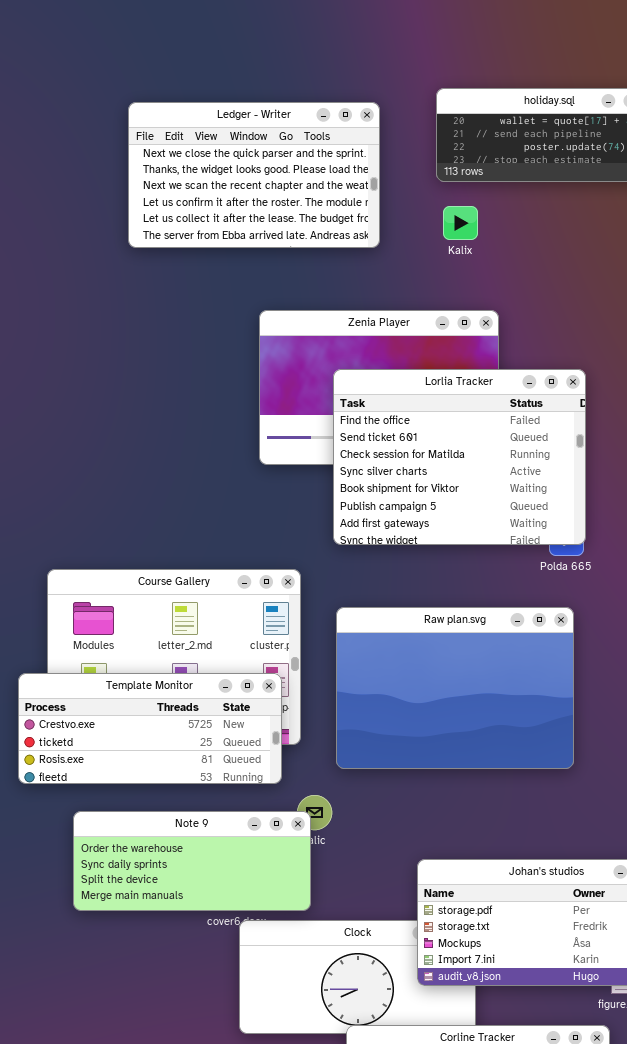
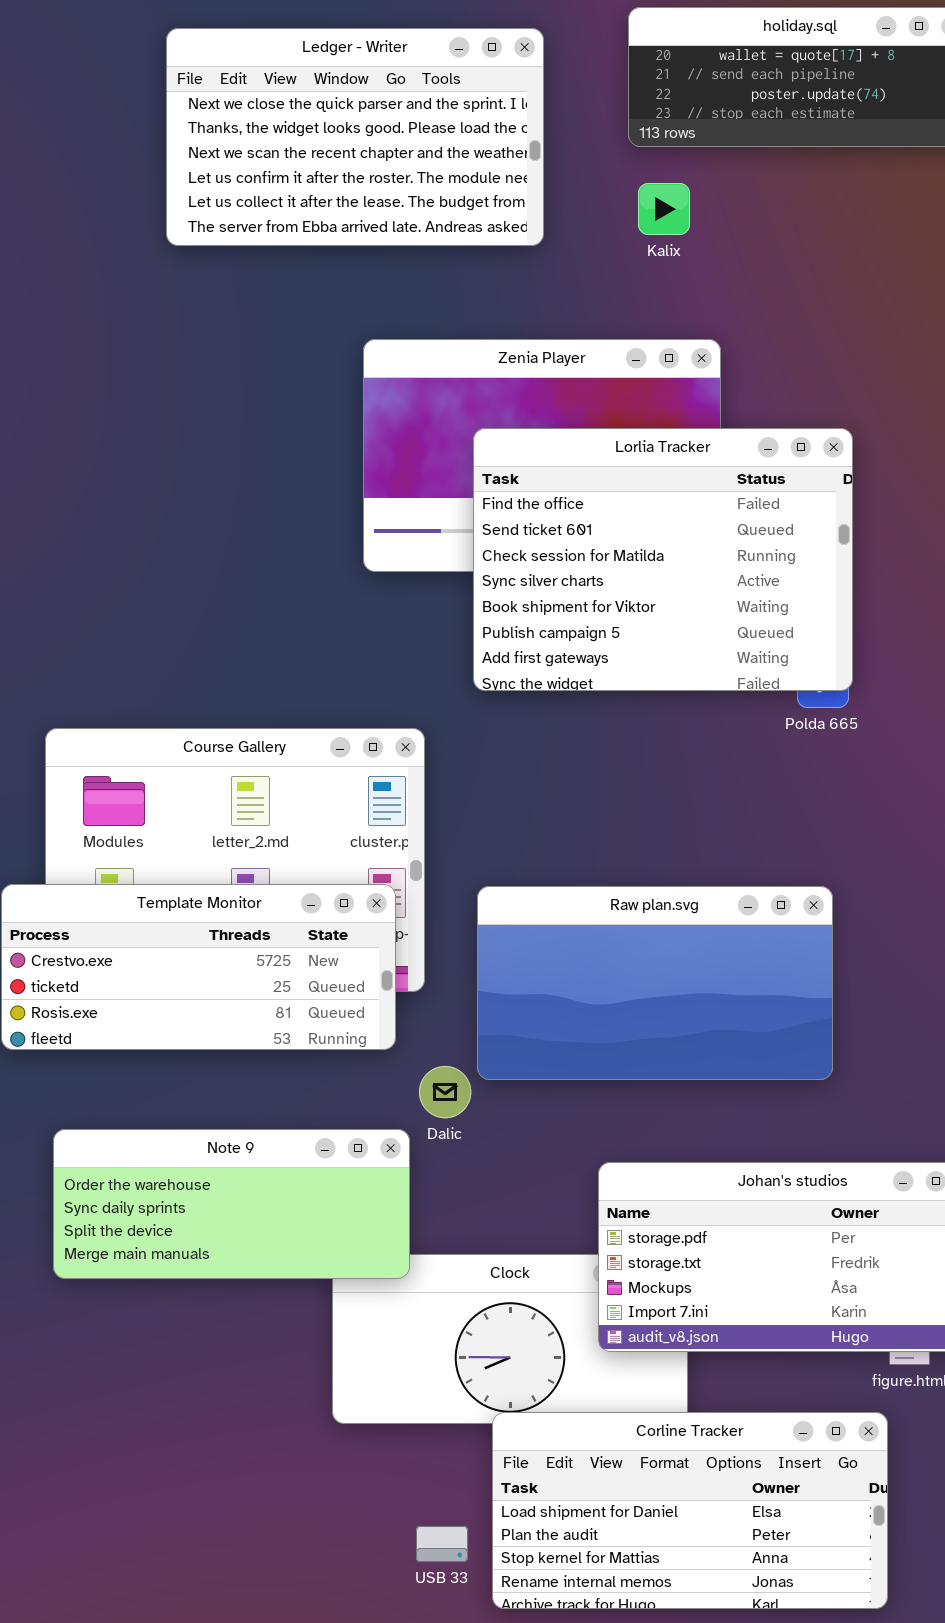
Raw plan.svg: [336,607,574,769] -> [477,886,833,1080], moved, resized
Note 9: [73,811,311,911] -> [53,1129,410,1279], moved

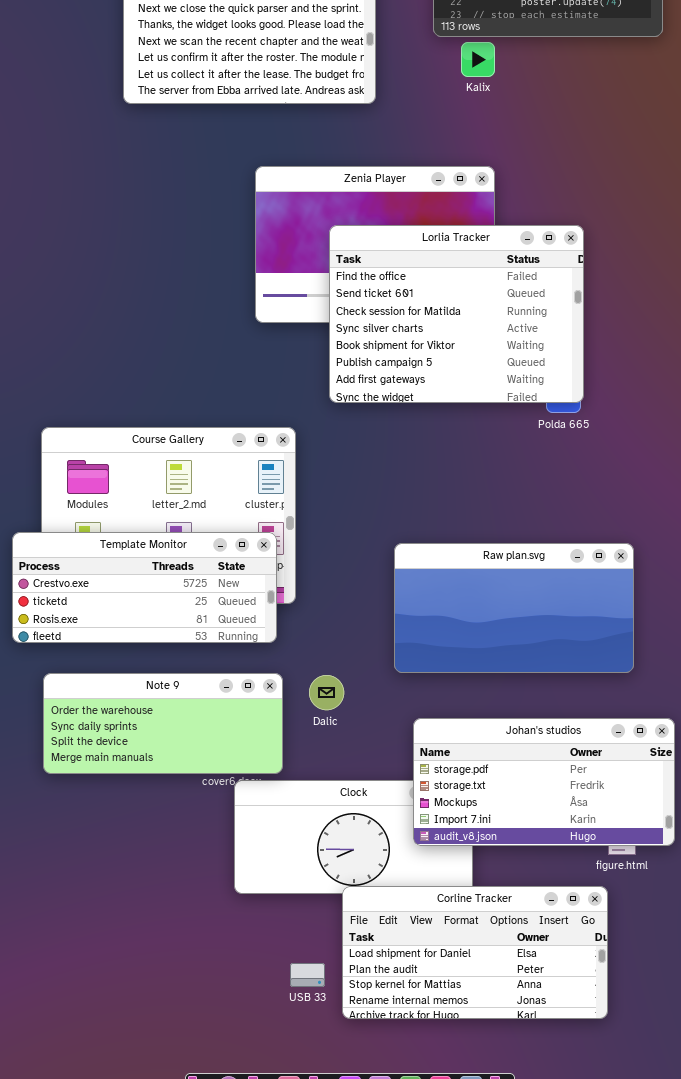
Kalix: [638,183,690,235] -> [461,42,495,77], moved
Raw plan.svg: [477,886,833,1080] -> [394,543,634,673], moved
Dalic: [419,1066,471,1118] -> [309,675,344,710], moved
Note 9: [53,1129,410,1279] -> [43,673,283,774], moved

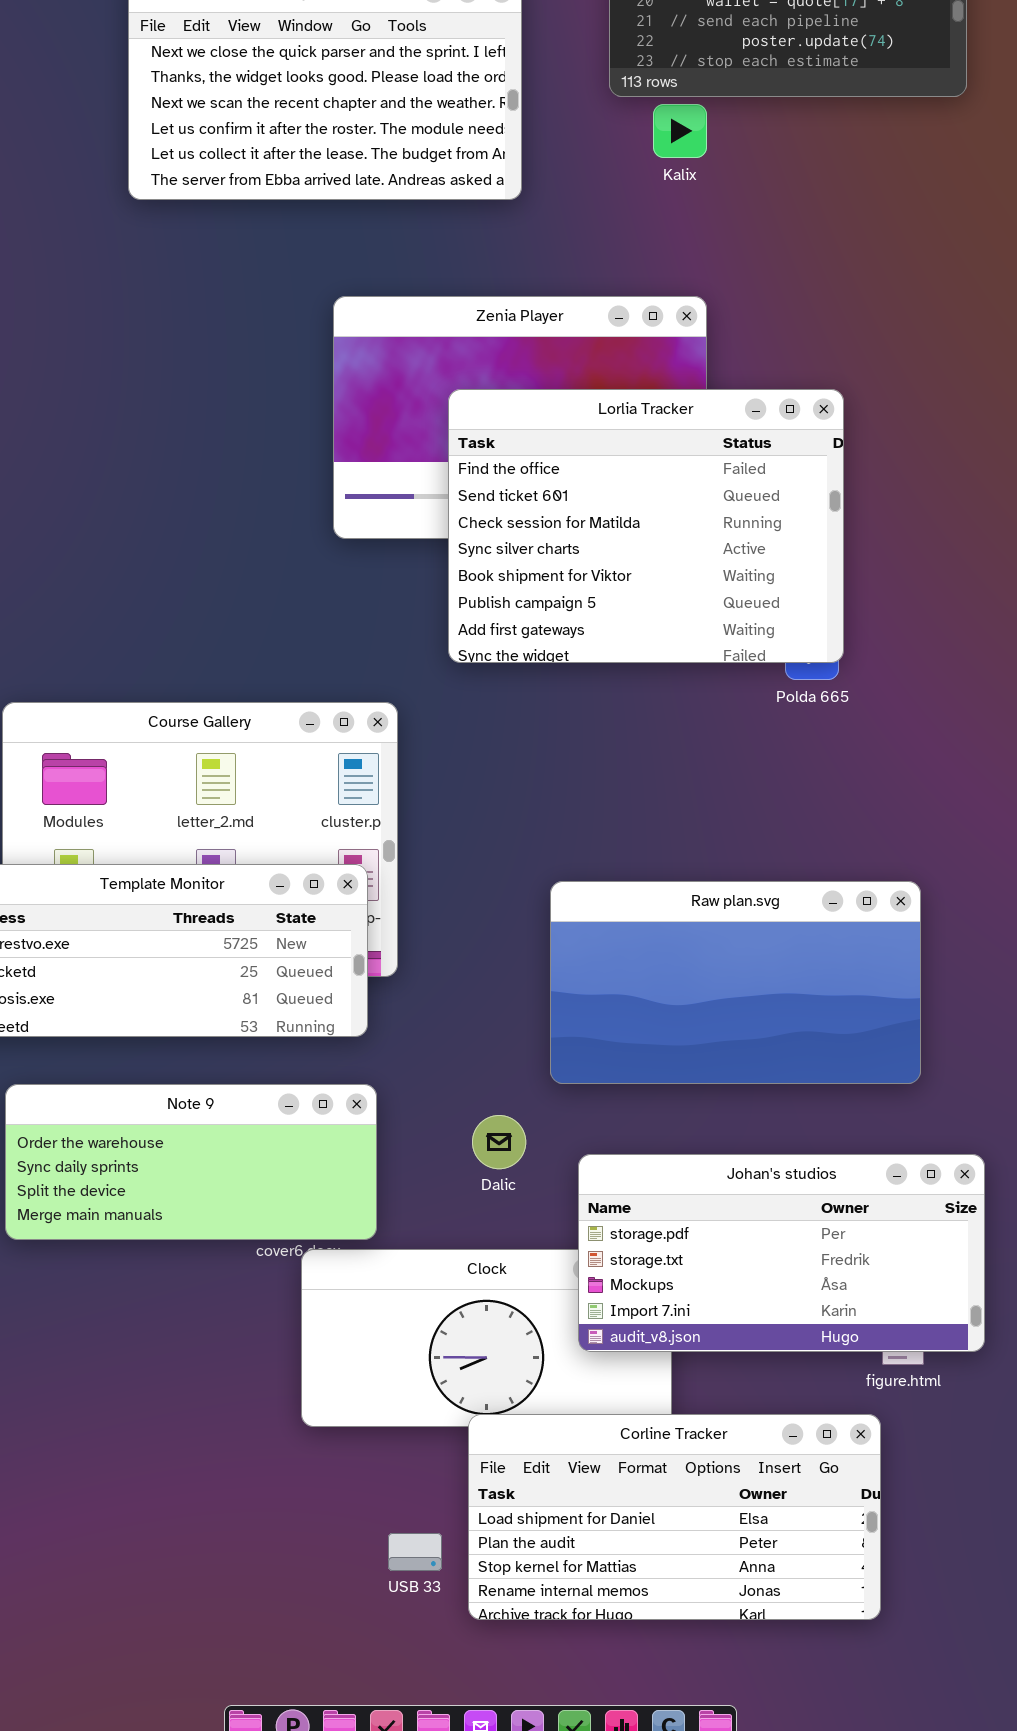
Dalic: [309,675,344,710] -> [472,1115,526,1169], moved

